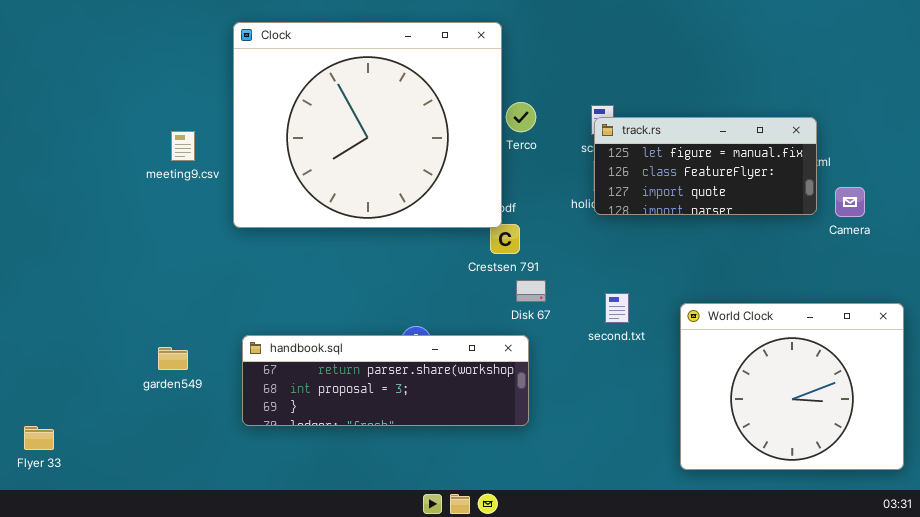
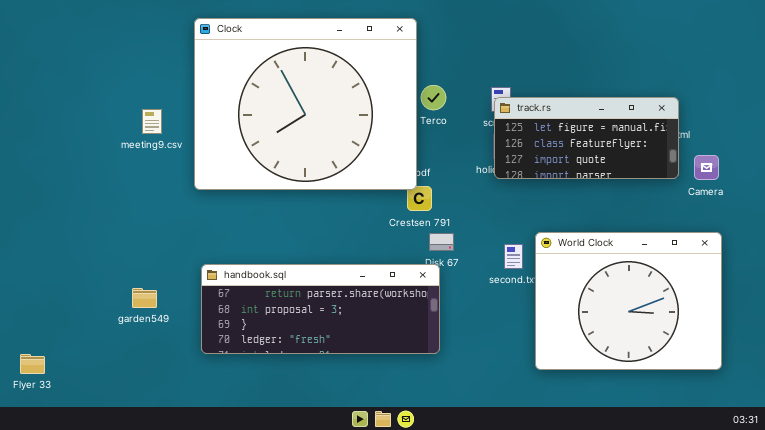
World Clock: [680,303,904,470] -> [535,232,722,370], moved
handbook.sql: [242,335,529,426] -> [201,264,440,354], resized

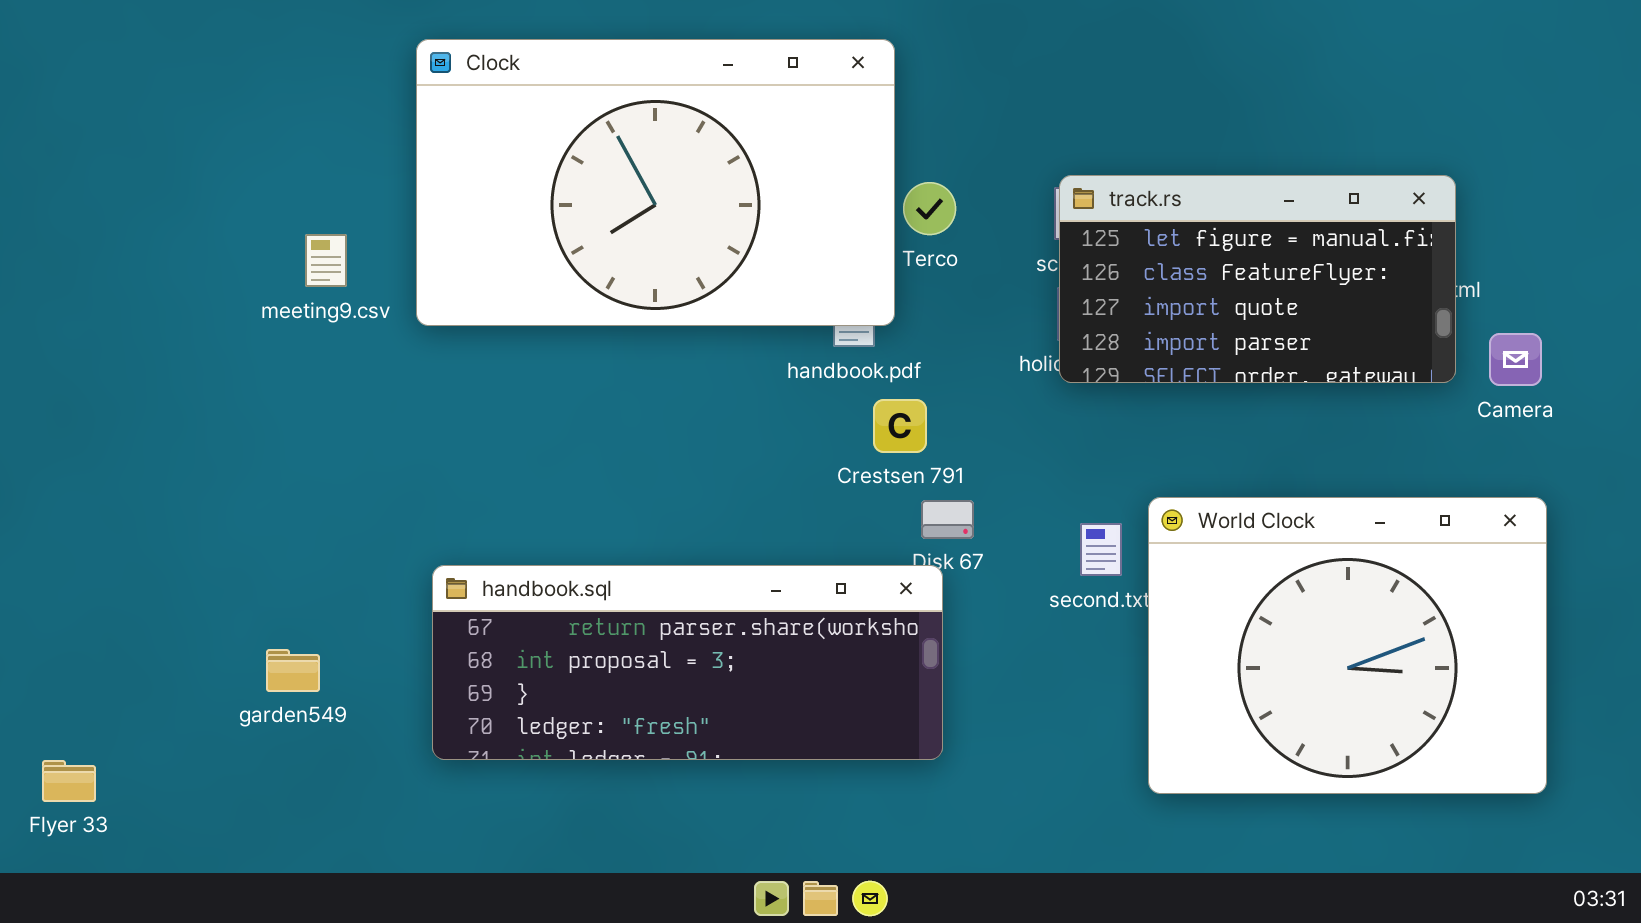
Clock: [194,18,417,190] -> [416,39,895,326], resized
track.rs: [494,97,679,179] -> [1059,175,1456,383], resized
garden549: [132,288,157,308] -> [266,649,320,692], moved

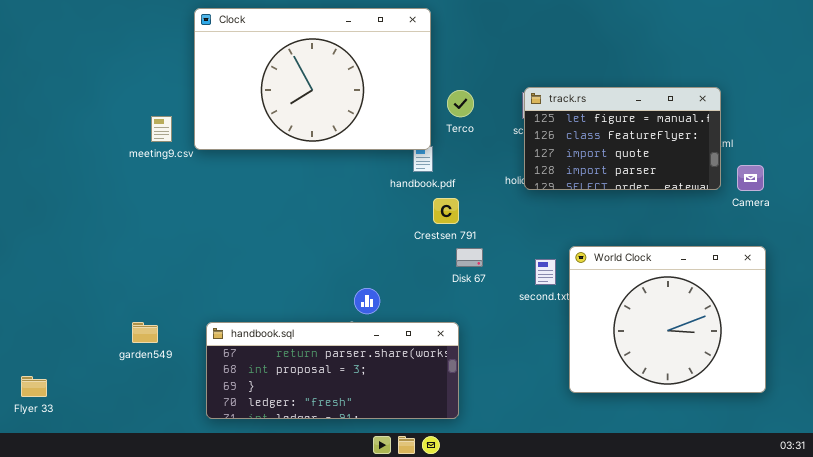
Clock: [416,39,895,326] -> [194,8,431,150], moved
handbook.sql: [432,565,943,760] -> [206,322,459,419], moved

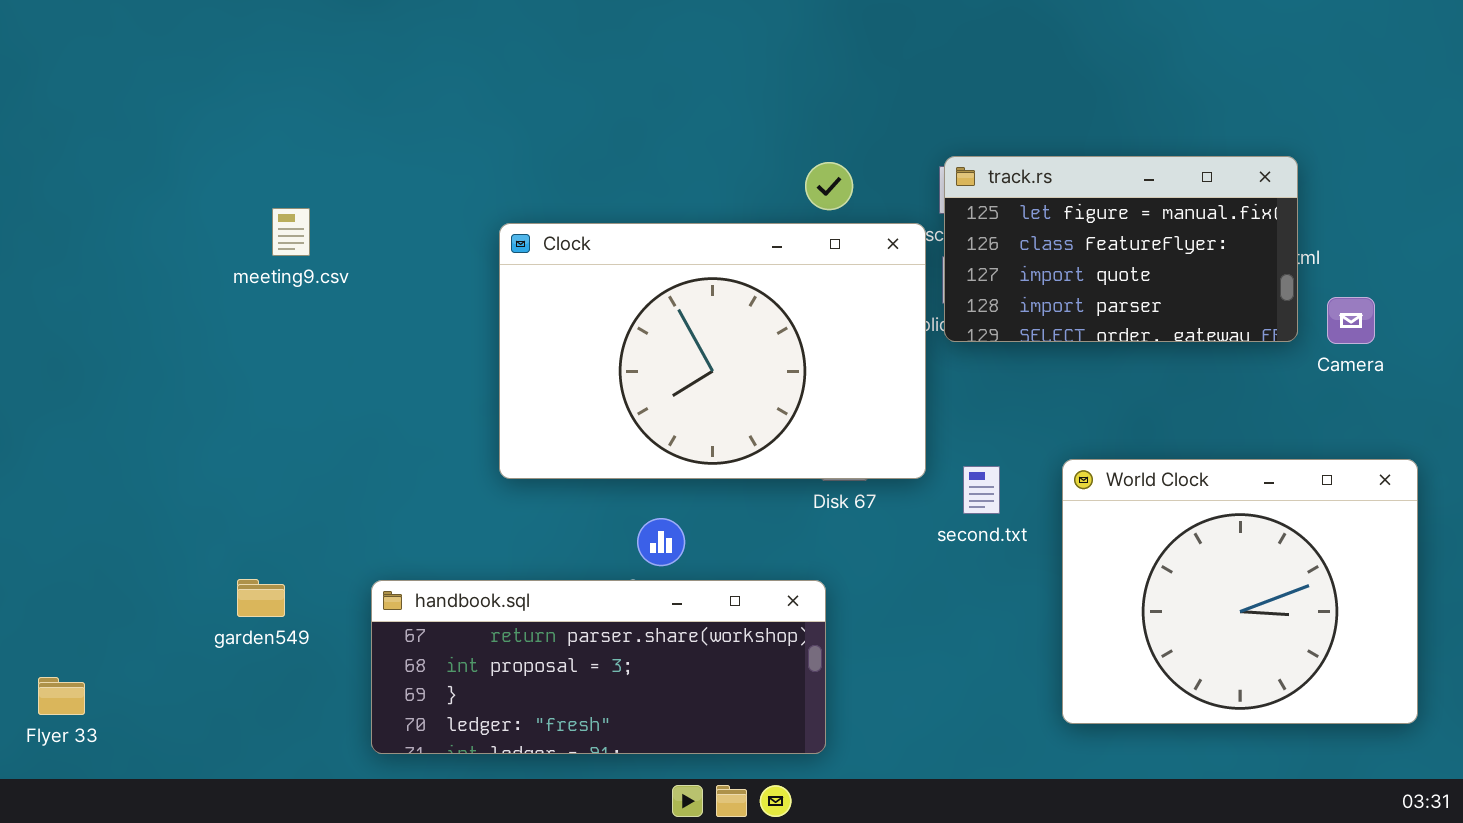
Clock: [194,8,431,150] -> [499,223,926,479], moved
World Clock: [569,246,766,393] -> [1062,459,1418,724], moved

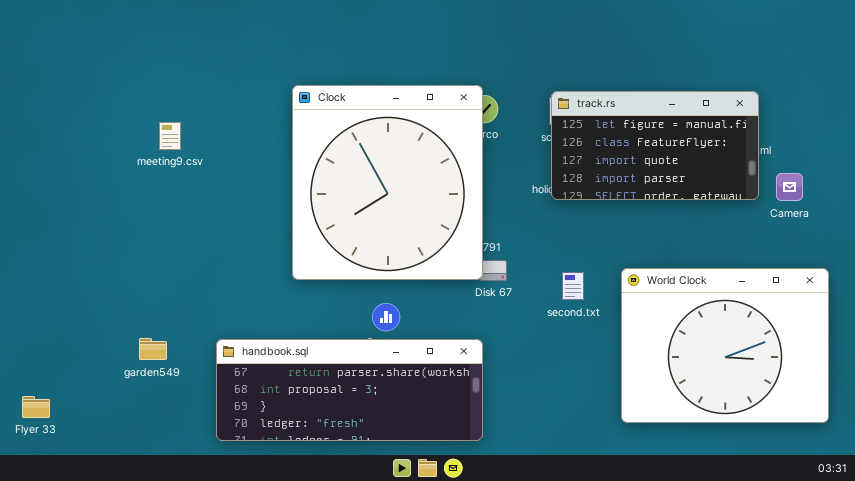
Clock: [499,223,926,479] -> [292,85,483,280], resized

